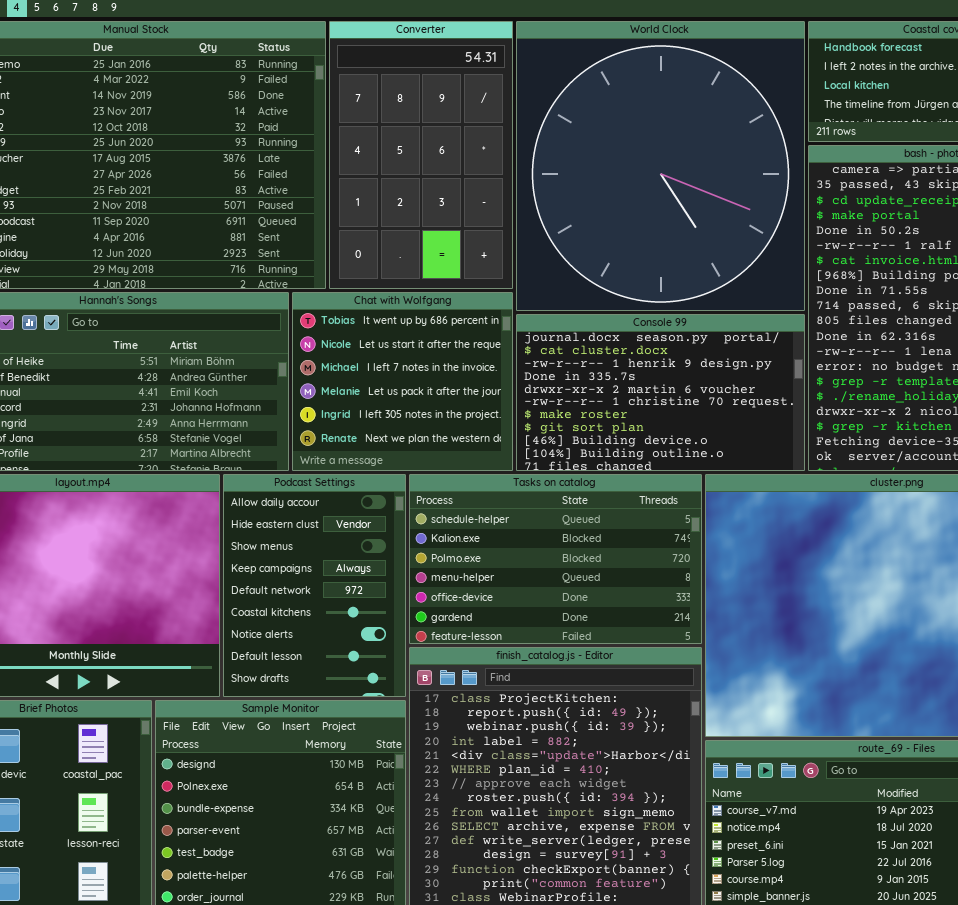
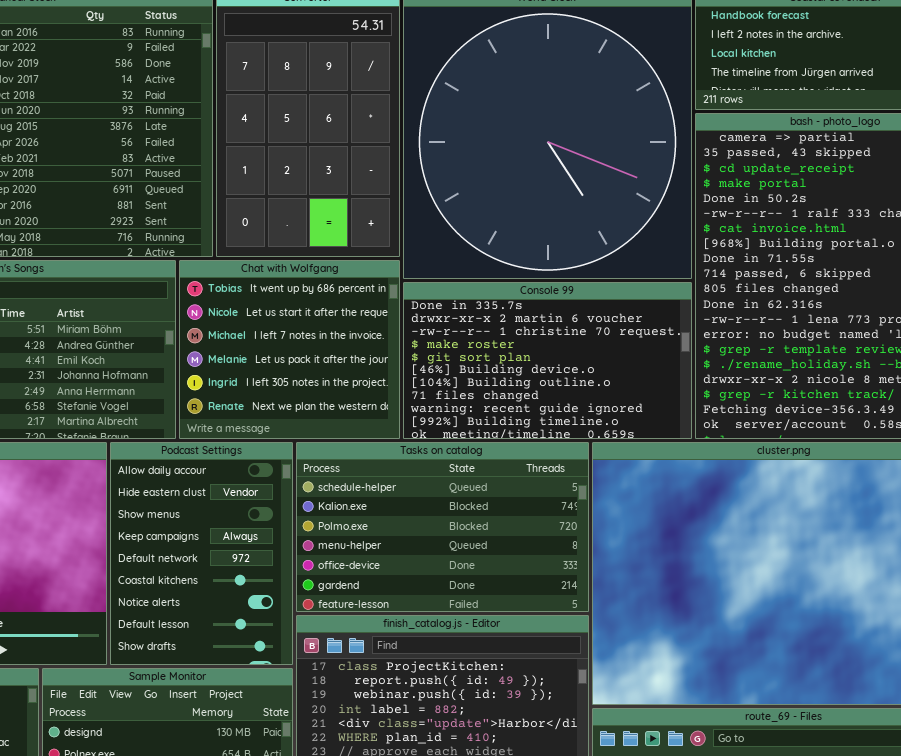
Console 99: [516,314,805,471] -> [403,282,692,439], scrolled down 3 rows

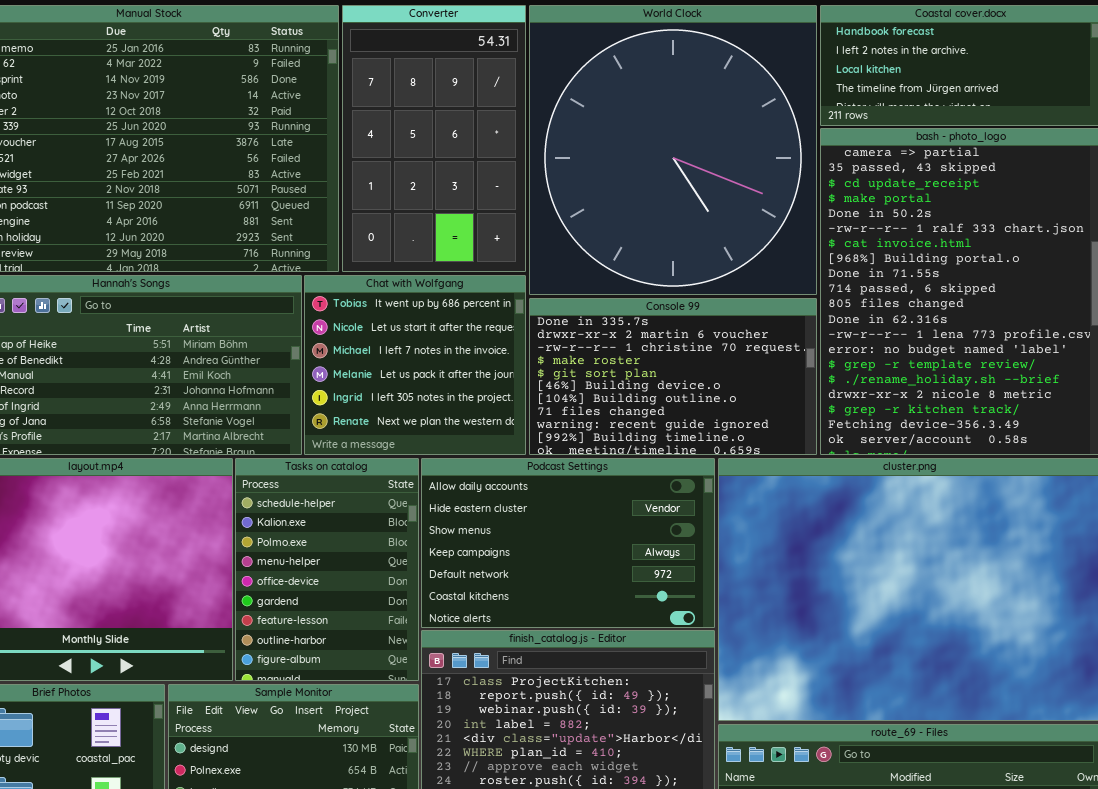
Podcast Settings: [110,442,293,665] -> [421,458,715,628], moved, resized
Tasks on catalog: [296,442,589,612] -> [235,458,419,681], moved, resized

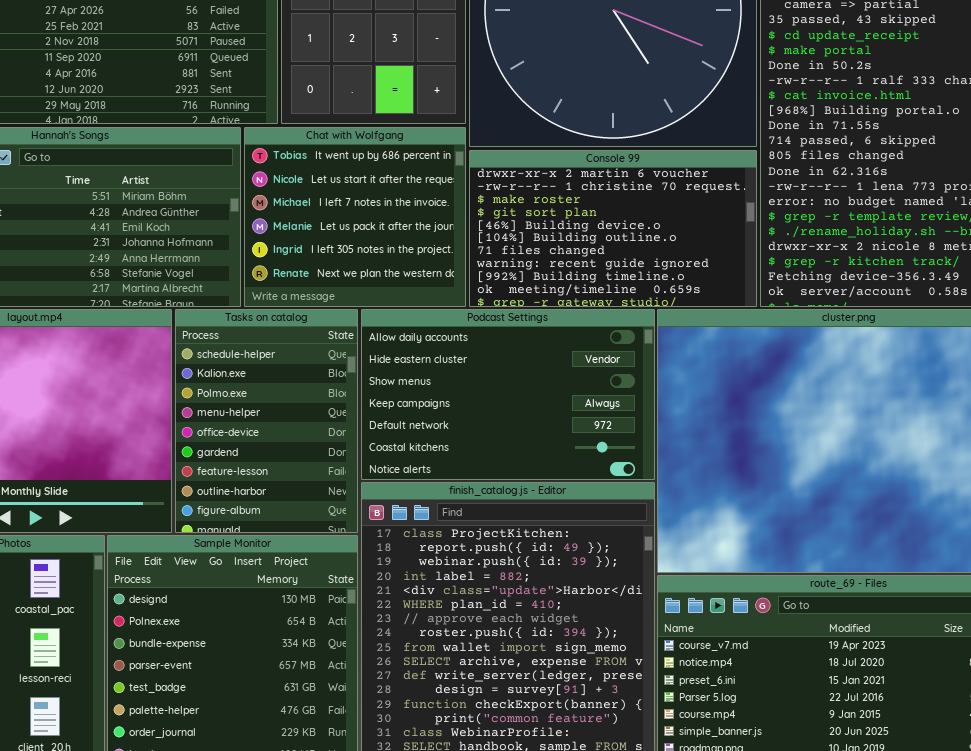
Console 99: [529,298,817,455] -> [469,150,757,307], scrolled down 1 row

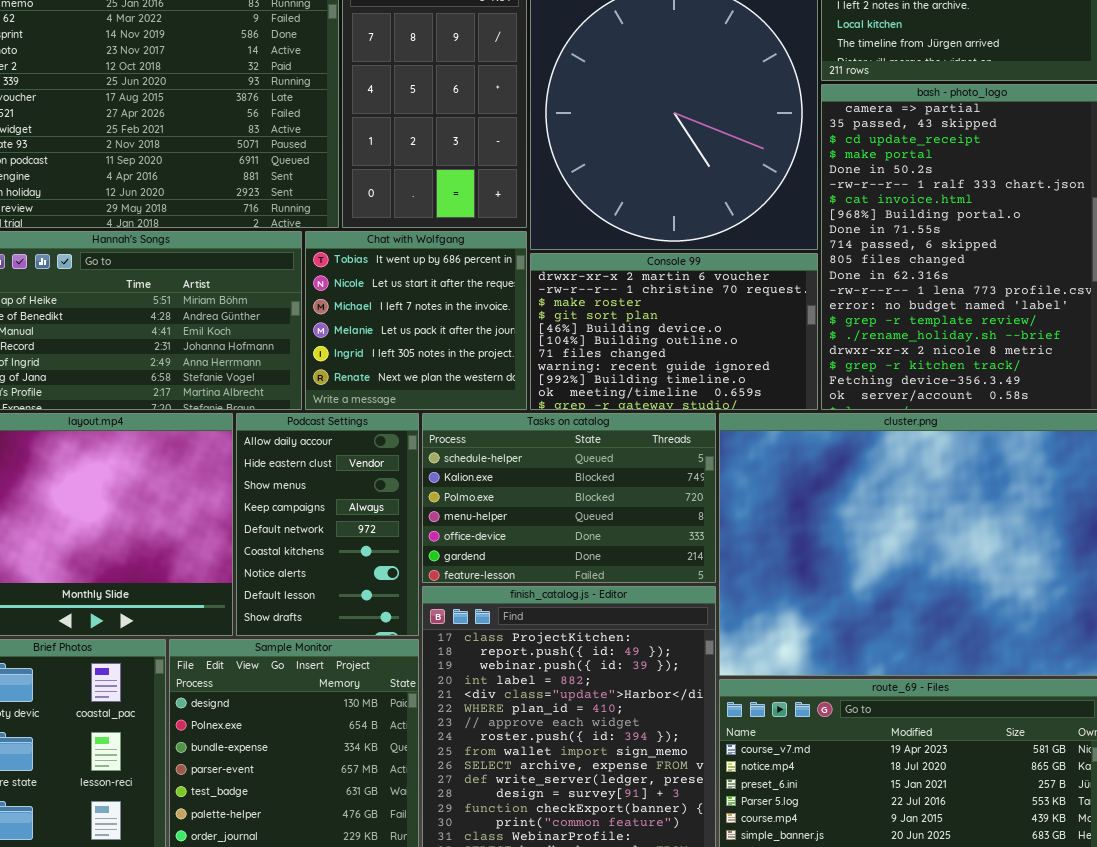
Tasks on catalog: [175,309,358,533] -> [422,413,716,583], moved, resized
Podcast Settings: [361,309,655,480] -> [236,413,419,636], moved, resized

